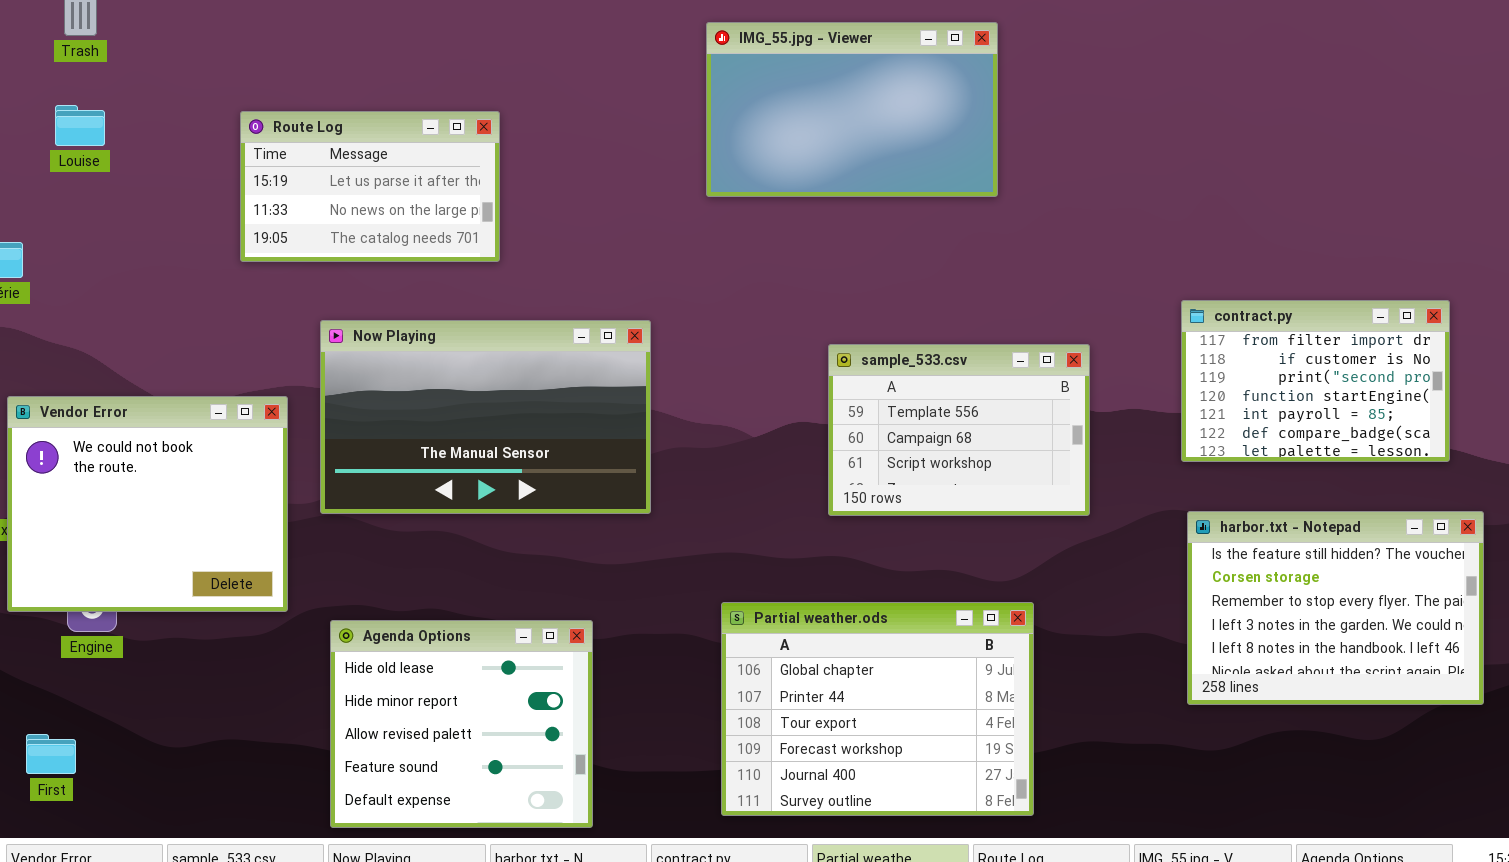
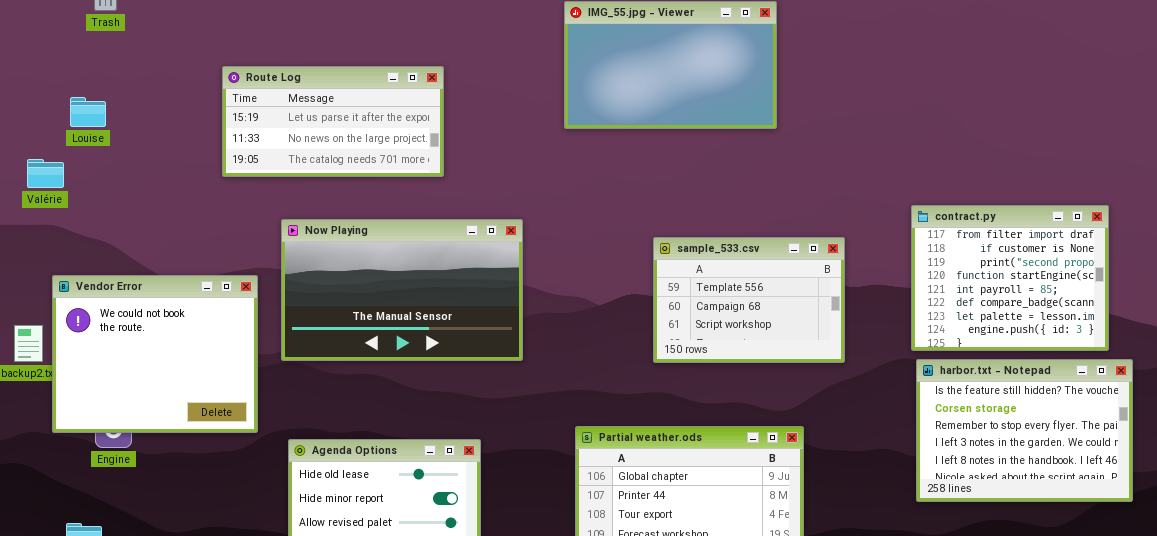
Louise: [55,105,105,146] -> [70,97,106,127], moved
Route Log: [240,111,500,262] -> [222,66,444,177], resized
contract.py: [1181,300,1450,462] -> [911,205,1109,351], resized

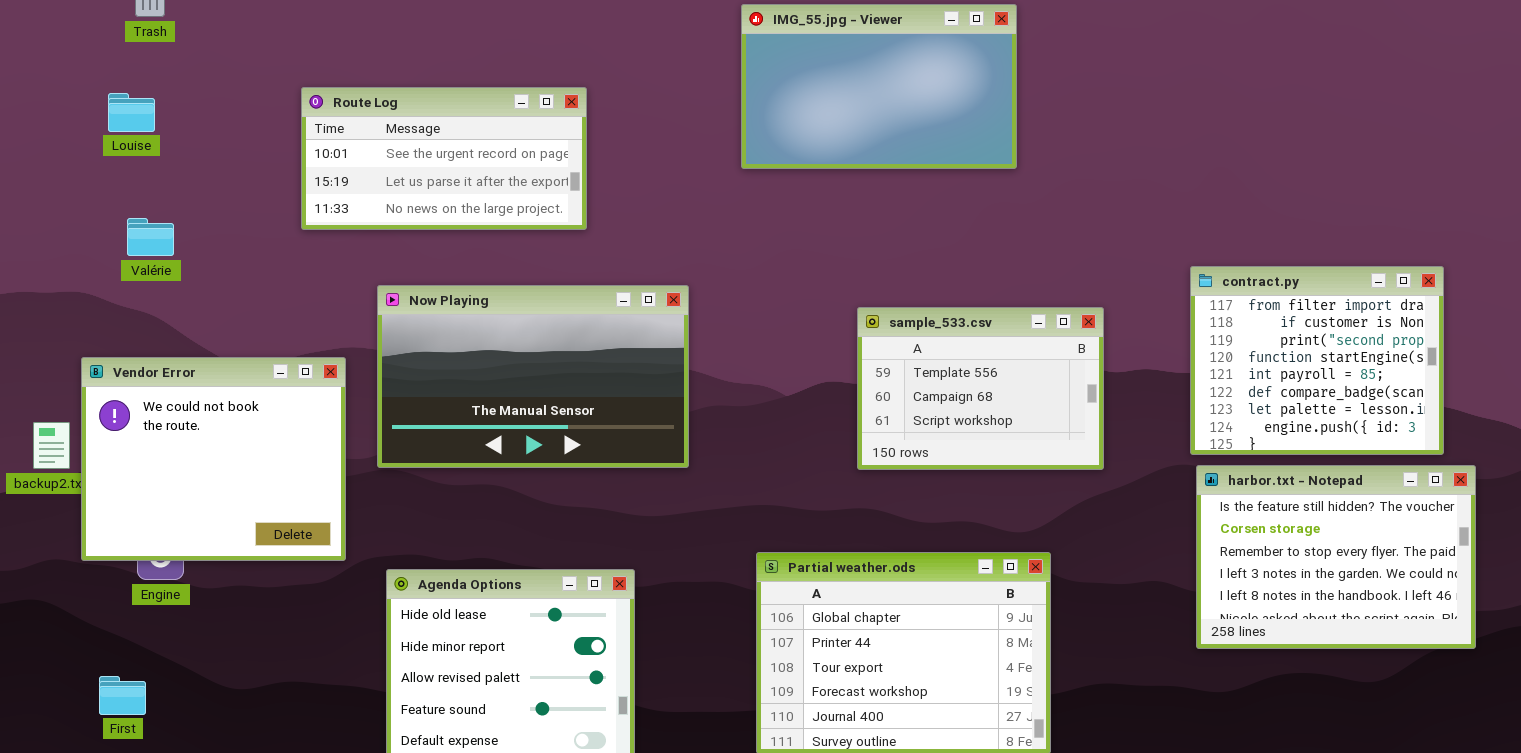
Route Log: [222,66,444,177] -> [301,87,587,230], scrolled up 1 row
Louise: [70,97,106,127] -> [108,93,155,132], moved
Valérie: [27,159,64,188] -> [127,218,174,256], moved

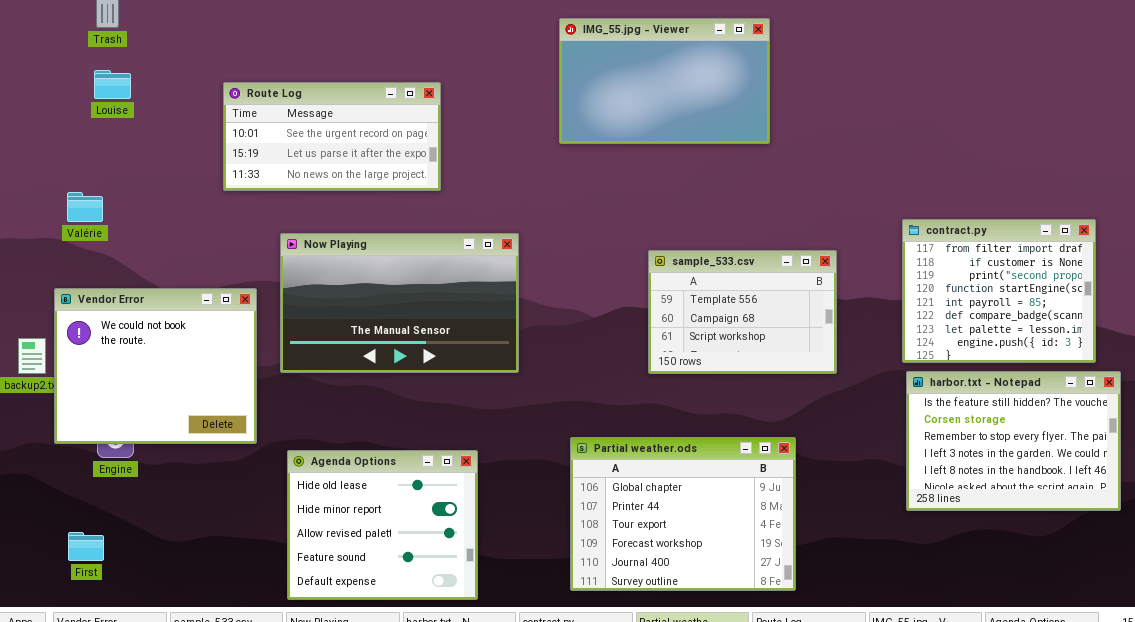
Louise: [108,93,155,132] -> [94,70,131,99], moved
Valérie: [127,218,174,256] -> [67,192,103,222], moved

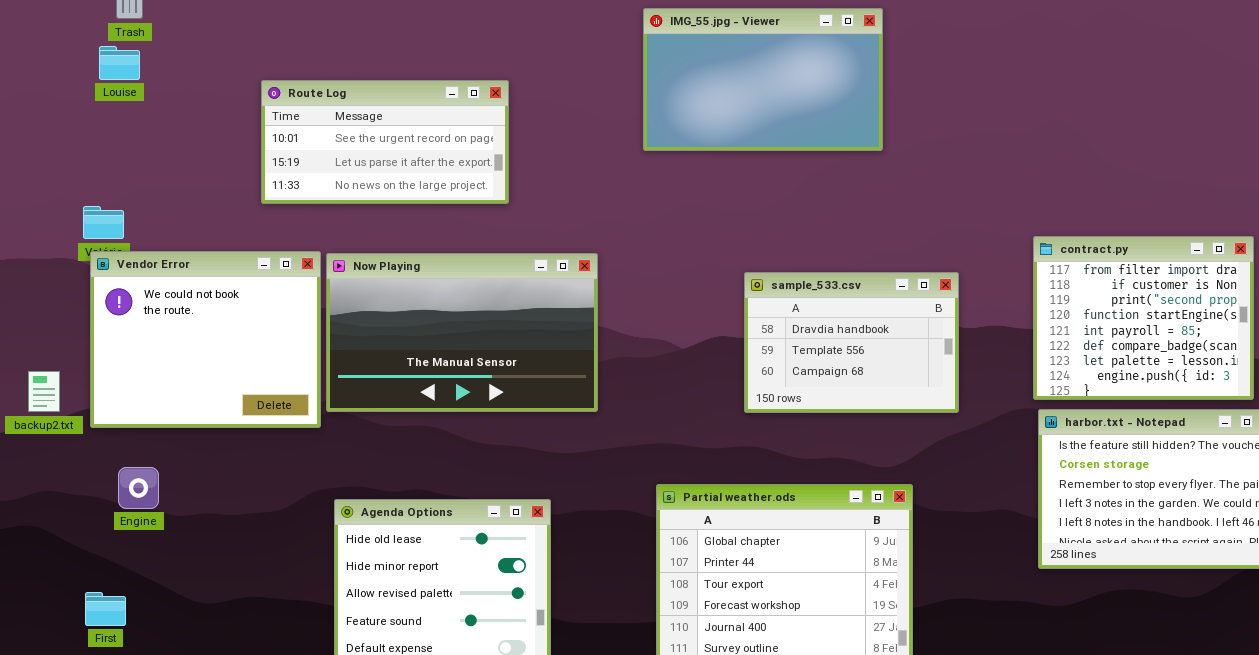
Louise: [94,70,131,99] -> [99,46,140,80], moved
sample_533.csv: [648,250,837,374] -> [744,272,959,413], scrolled up 1 row
Vendor Error: [54,288,257,444] -> [90,251,321,428], moved

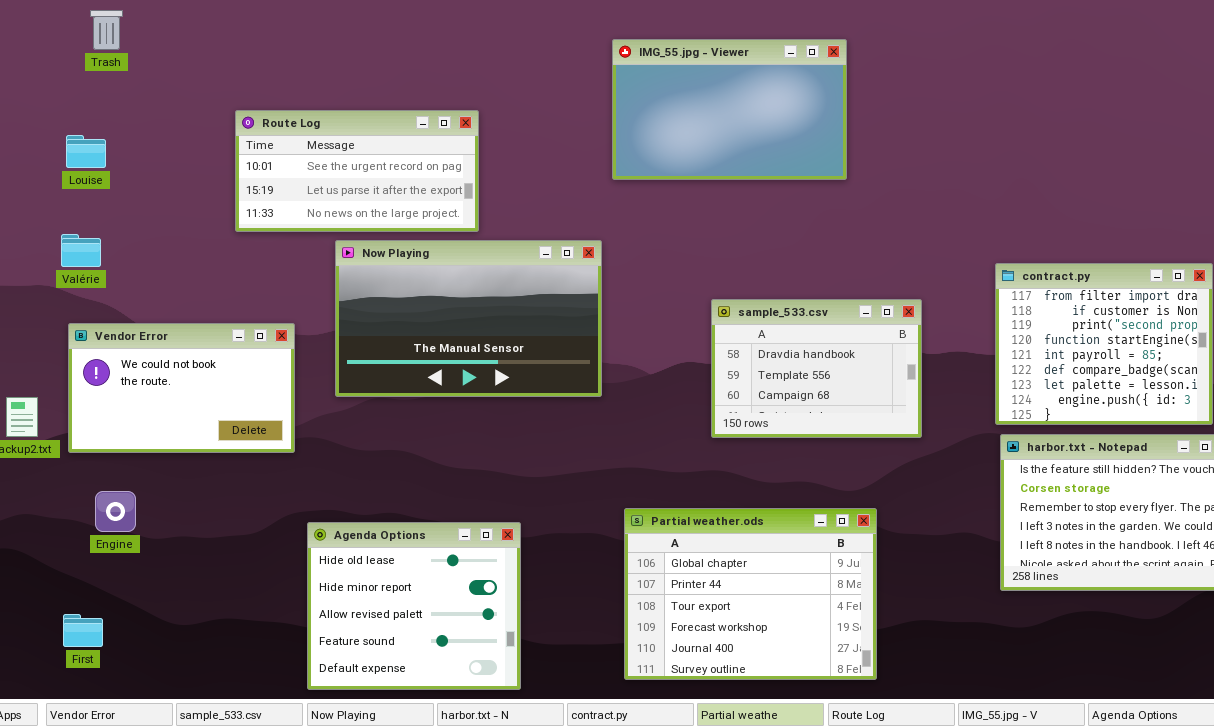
Louise: [99,46,140,80] -> [66,135,106,168], moved
Vendor Error: [90,251,321,428] -> [68,323,295,453], resized
Now Playing: [326,253,598,412] -> [335,240,602,397], moved

